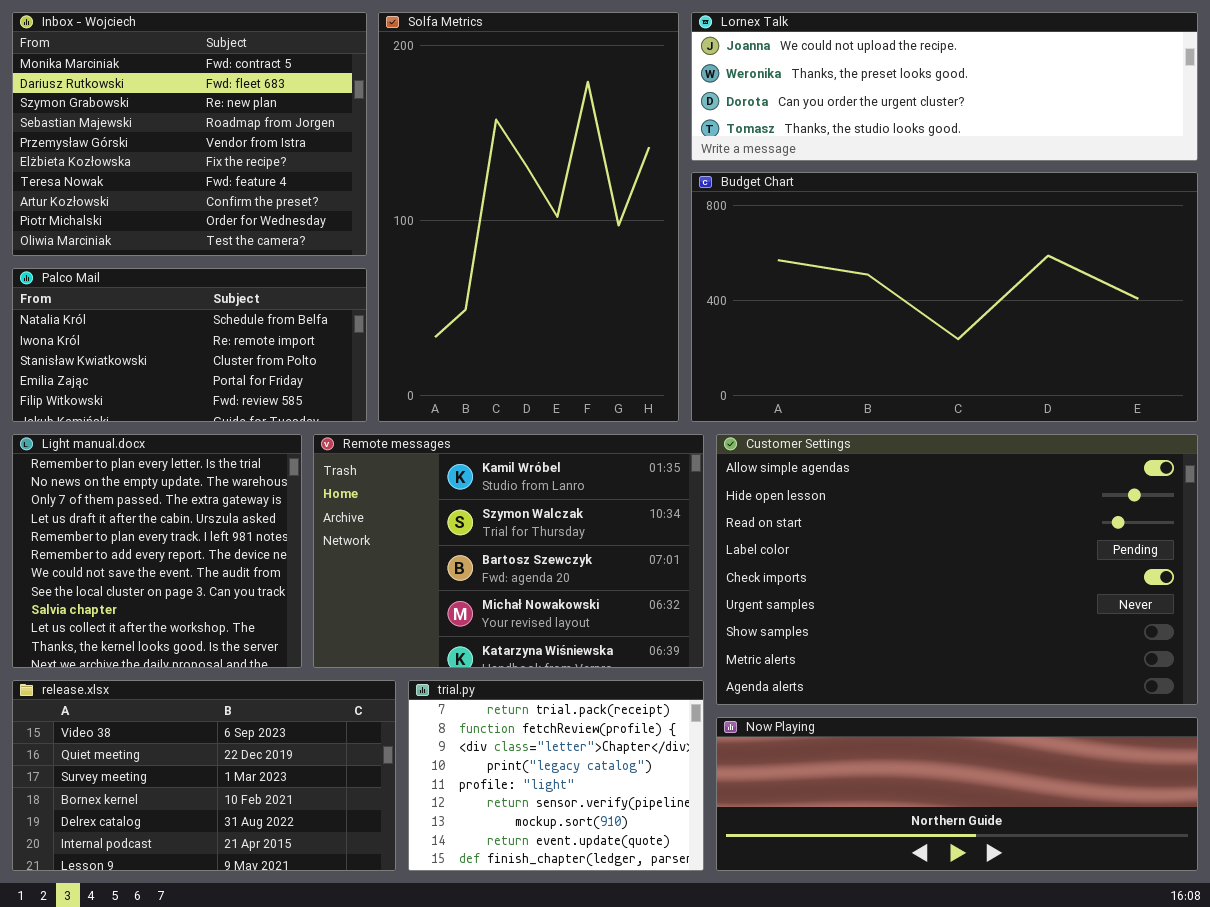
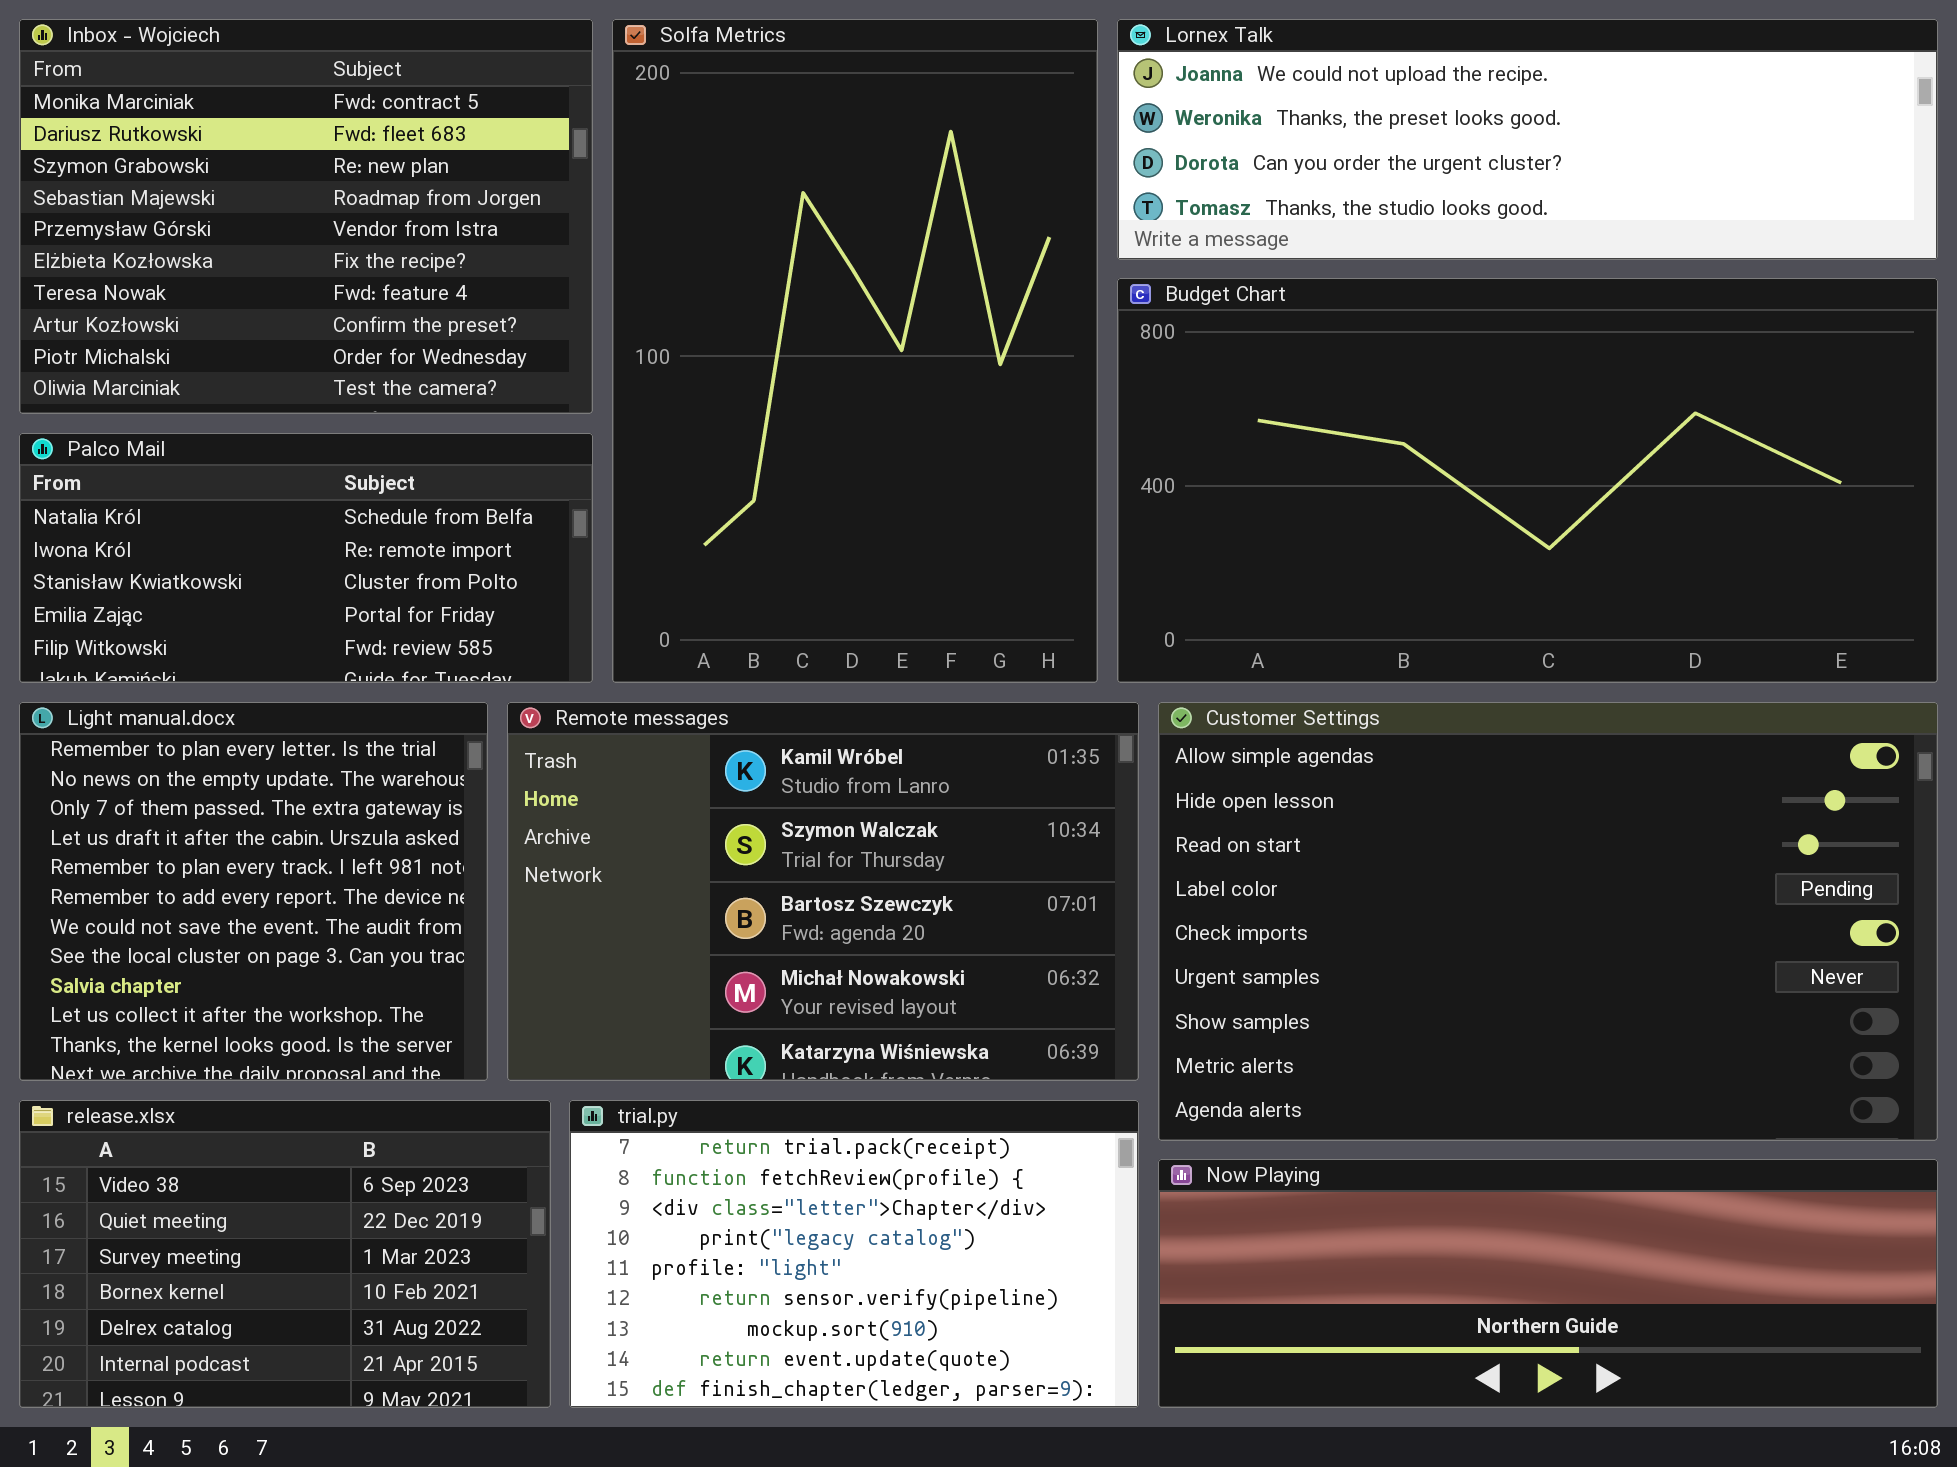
release.xlsx: [12,680,396,871] -> [19,1100,551,1408], resized
trial.py: [408,680,704,871] -> [569,1100,1139,1408], resized

